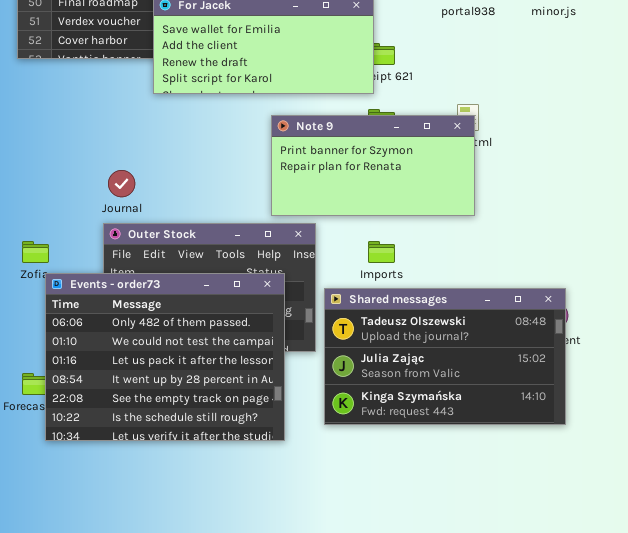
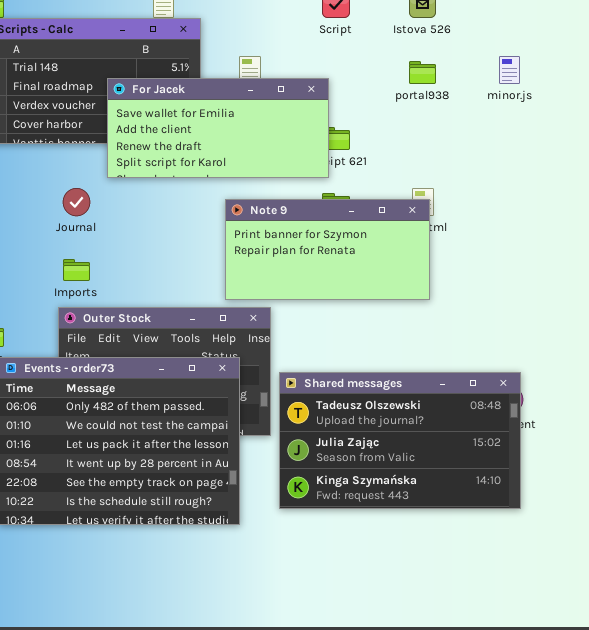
Journal: [108,170,135,197] -> [63,188,90,216], moved
Imports: [368,241,395,263] -> [63,259,90,281], moved

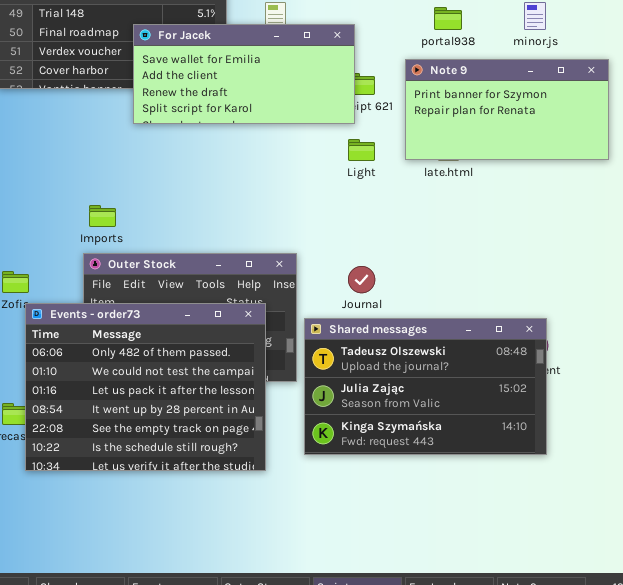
Journal: [63,188,90,216] -> [348,266,375,293], moved
Note 9: [225,199,430,300] -> [405,59,609,160], moved

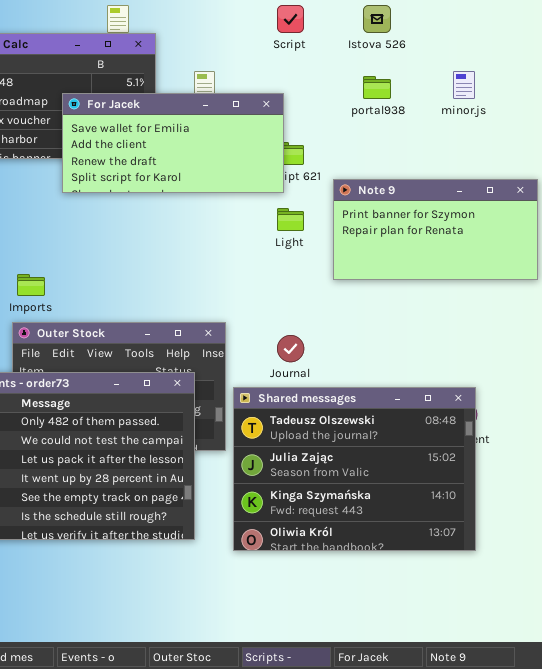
Note 9: [405,59,609,160] -> [333,179,538,280], moved
Shared messages: [304,318,547,455] -> [233,387,476,551], resized

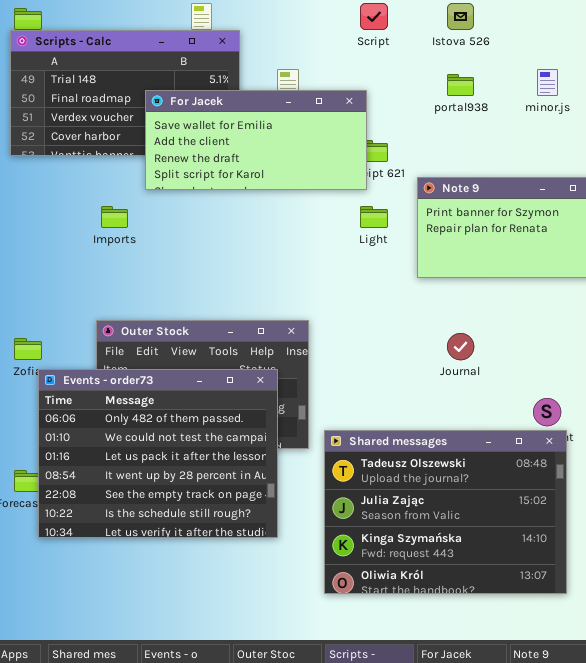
Imports: [17,274,45,296] -> [101,206,128,228], moved
Journal: [277,335,304,362] -> [447,333,474,360], moved
Shared messages: [233,387,476,551] -> [324,430,567,594], moved

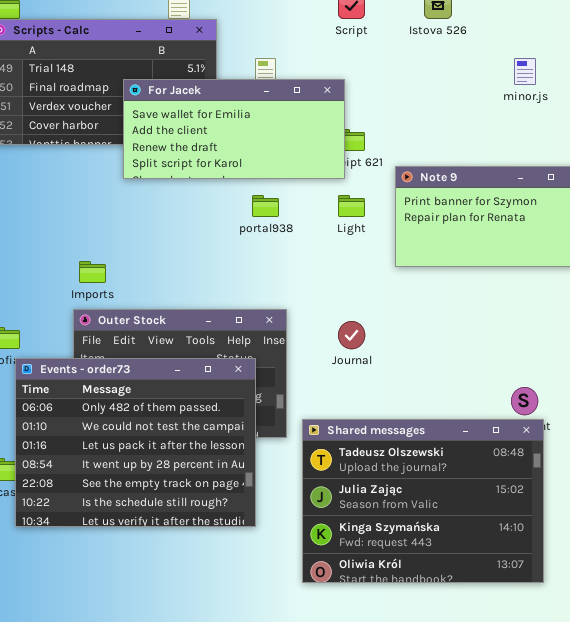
portal938: [447,74,474,96] -> [252,195,279,217], moved
Imports: [101,206,128,228] -> [79,261,106,283], moved
Journal: [447,333,474,360] -> [338,321,365,349], moved

